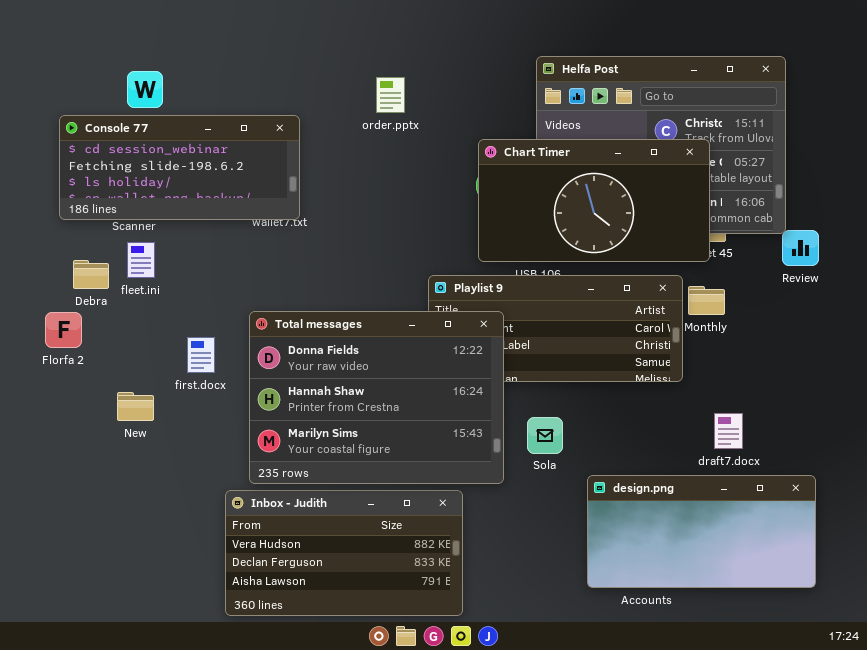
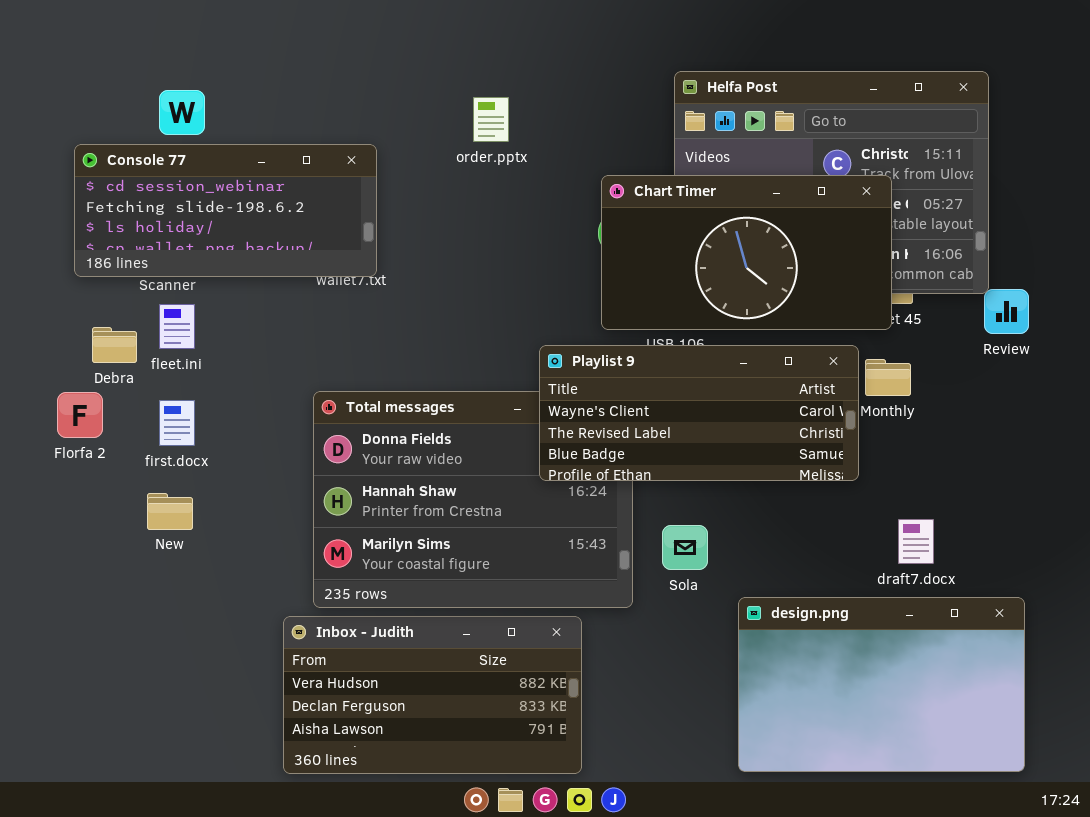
Playlist 9: [428,275,683,382] -> [539,345,859,481], raised
first.docx: [187,337,215,373] -> [159,400,195,446], moved
design.png: [587,475,816,588] -> [738,597,1025,772], resized

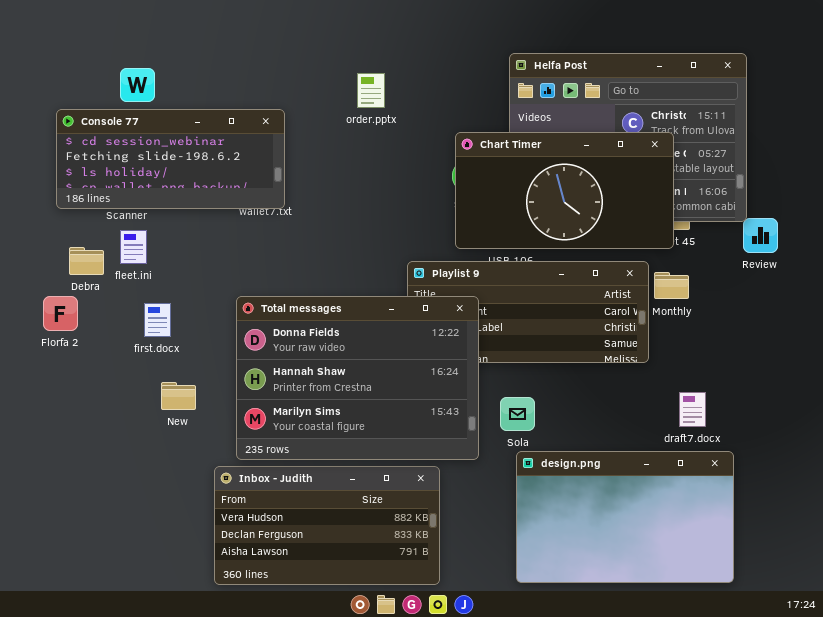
Total messages: [313,391,633,608] -> [236,296,479,460], raised
first.docx: [159,400,195,446] -> [144,303,171,337], moved
New: [147,493,193,530] -> [161,382,196,410], moved
design.png: [738,597,1025,772] -> [516,451,734,583], moved

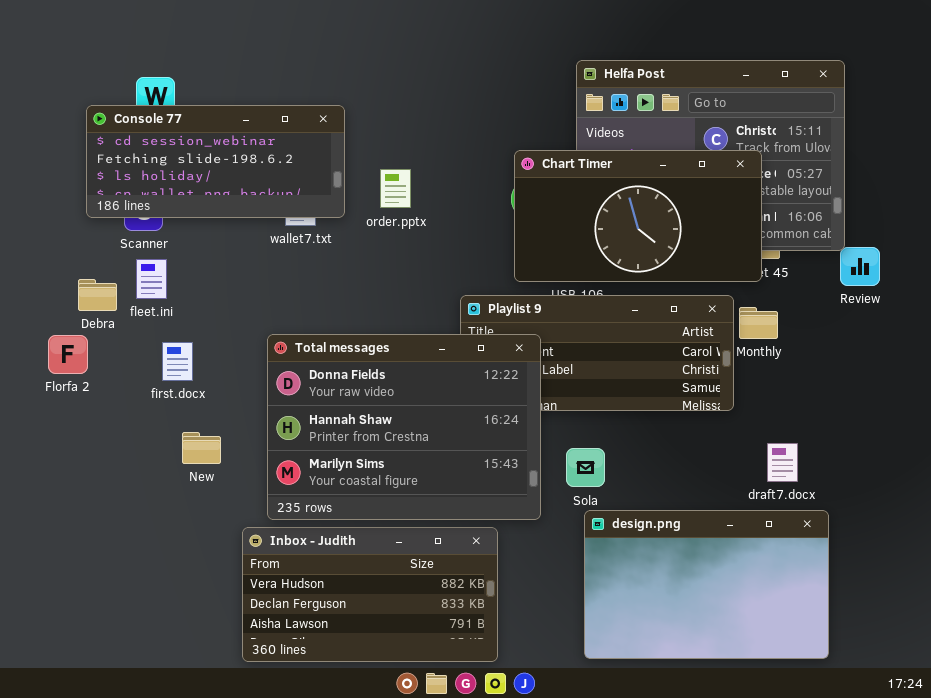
order.pptx: [357,73,385,108] -> [380,169,411,208], moved
Console 77: [56,109,285,209] -> [86,105,345,218], moved

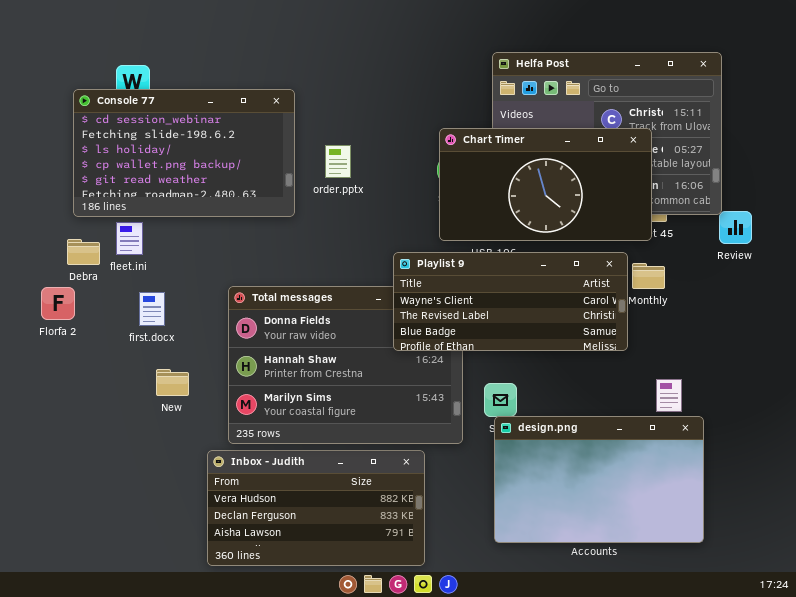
Console 77: [86,105,345,218] -> [73,89,295,217], resized
Playlist 9: [460,295,734,411] -> [393,252,628,351], raised
design.png: [584,510,829,659] -> [494,416,704,543], moved

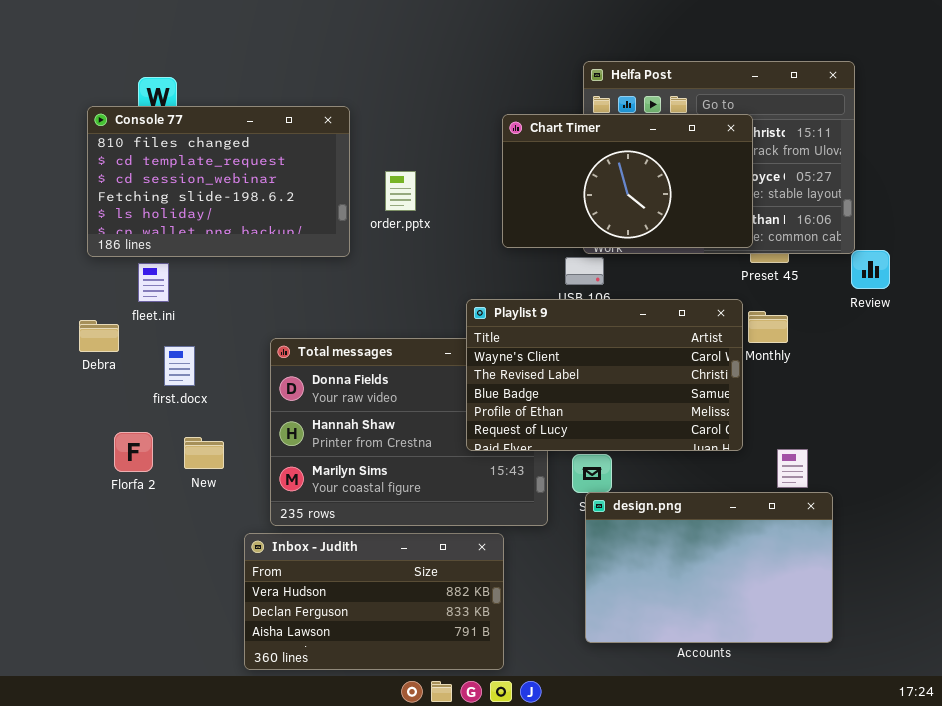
Console 77: [73,89,295,217] -> [87,106,350,257], scrolled up 2 rows
Chart Timer: [439,128,652,241] -> [502,114,753,248], moved
Debra: [67,239,100,265] -> [79,320,119,352], moved
Playlist 9: [393,252,628,351] -> [466,299,743,451], resized
Florfa 2: [41,287,75,320] -> [114,432,153,472], moved

